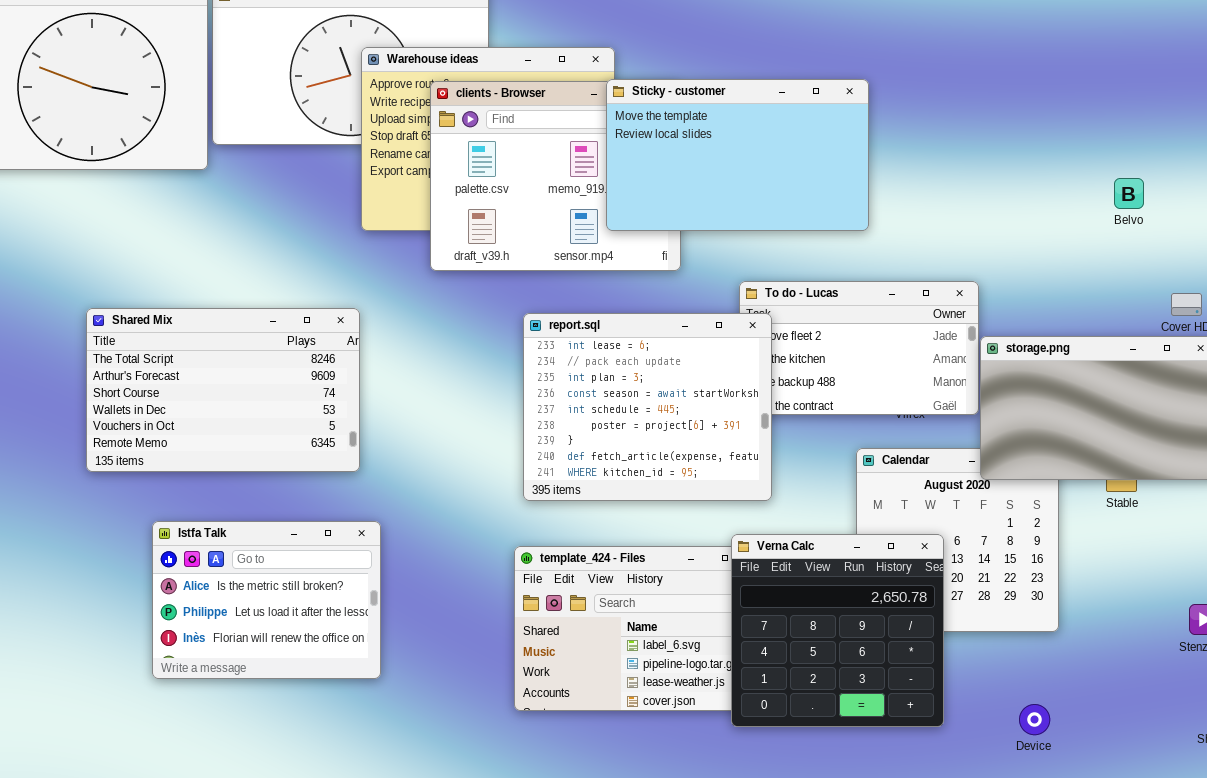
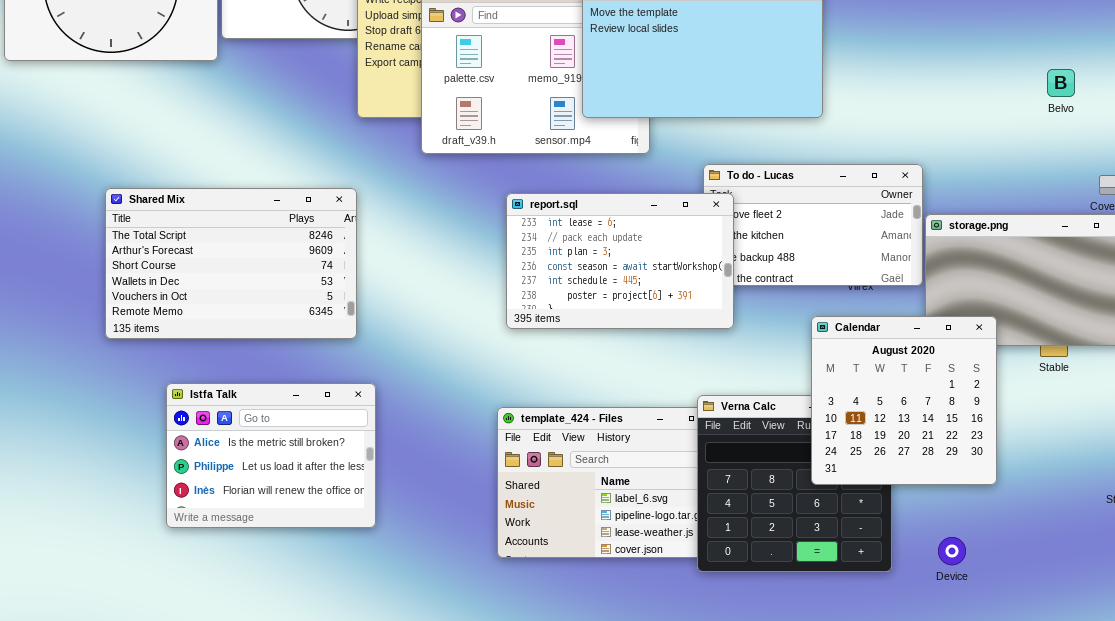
report.sql: [523,313,772,501] -> [506,193,734,329], resized
Calendar: [856,448,1059,632] -> [811,316,997,485], raised
Device: [1019,704,1050,735] -> [938,537,966,565], moved

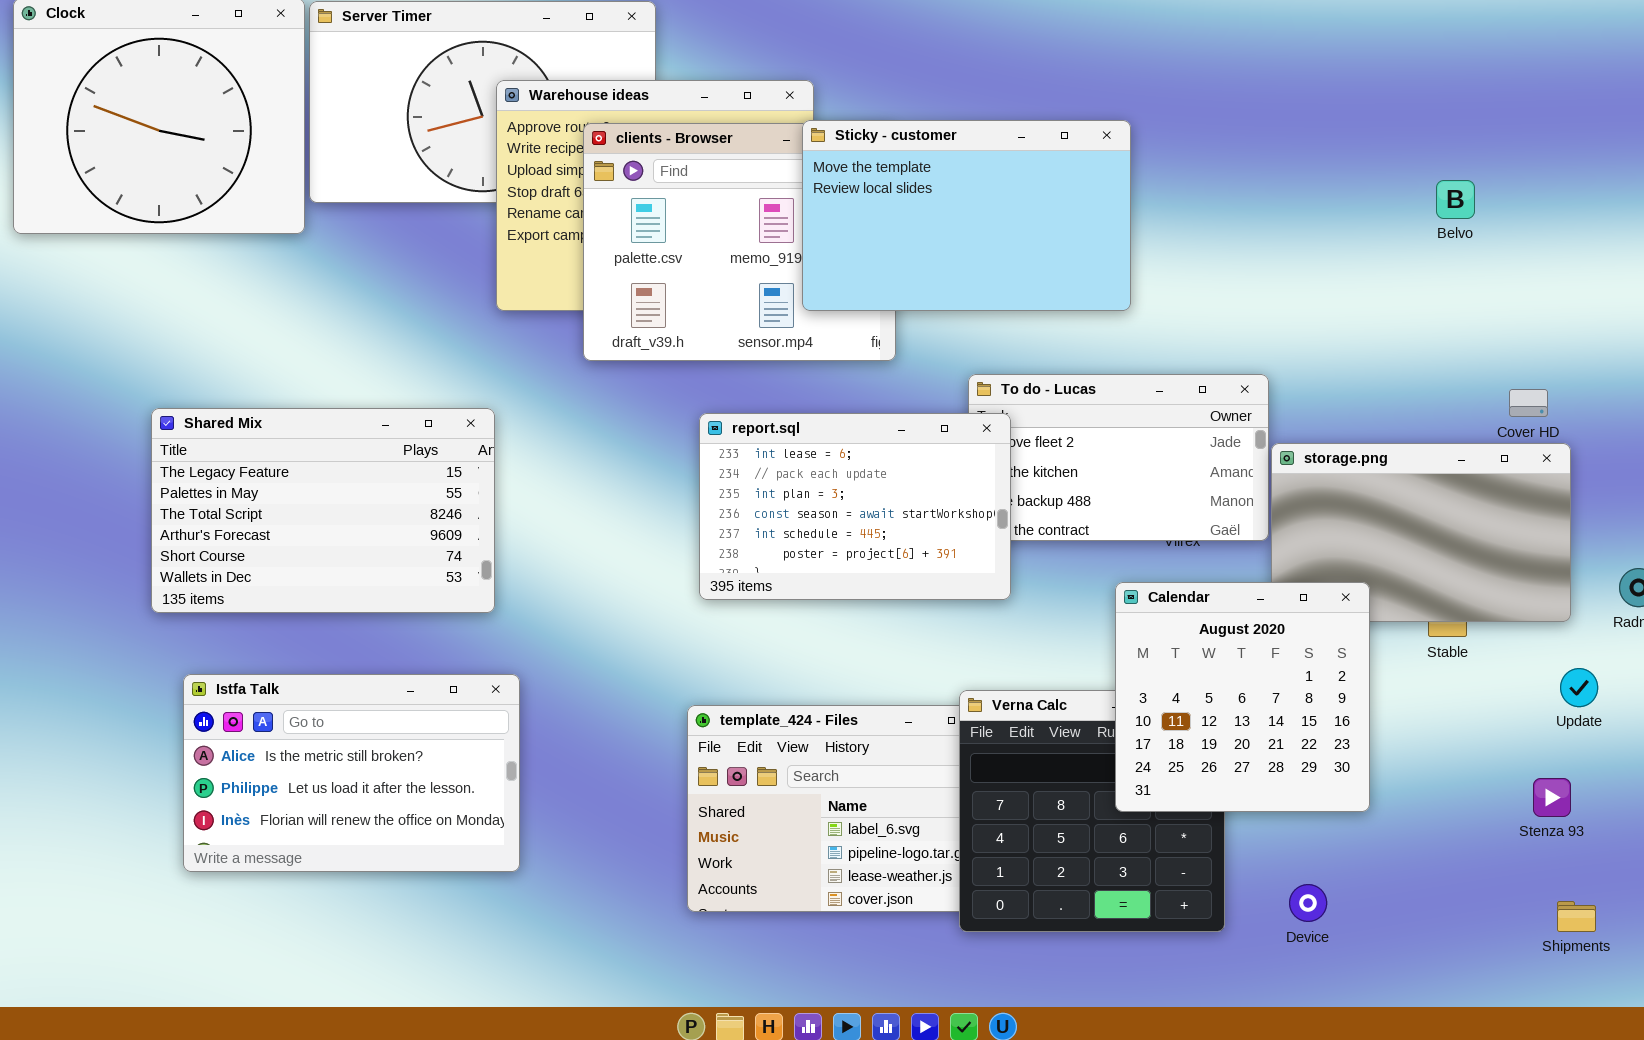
Belvo: [1047,69,1075,97] -> [1436,180,1475,219], moved
Shared Mix: [105,188,357,339] -> [151,408,495,613], scrolled up 2 rows
Istfa Talk: [166,383,376,528] -> [183,674,520,872], resized

